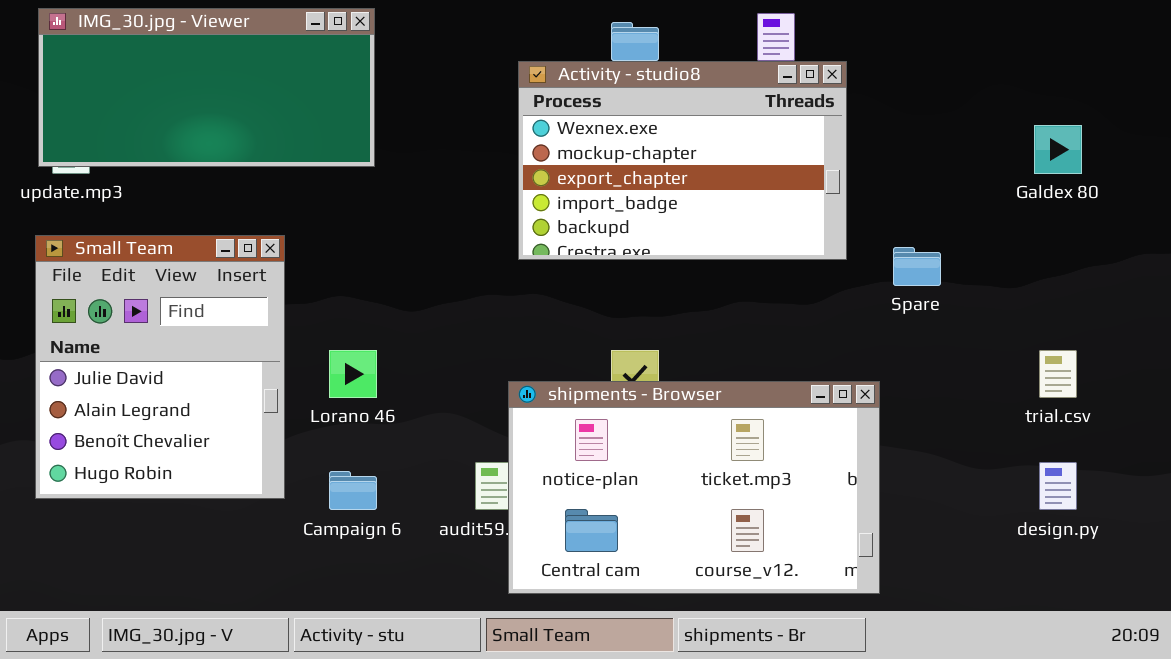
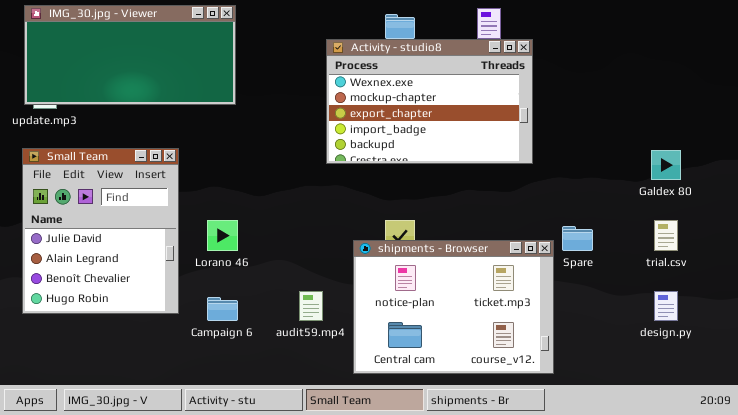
Galdex 80: [1034,125,1082,174] -> [651,150,681,180], moved
Spare: [893,247,941,286] -> [562,226,593,251], moved
shipments - Browser: [508,381,880,594] -> [353,240,554,374], resized

